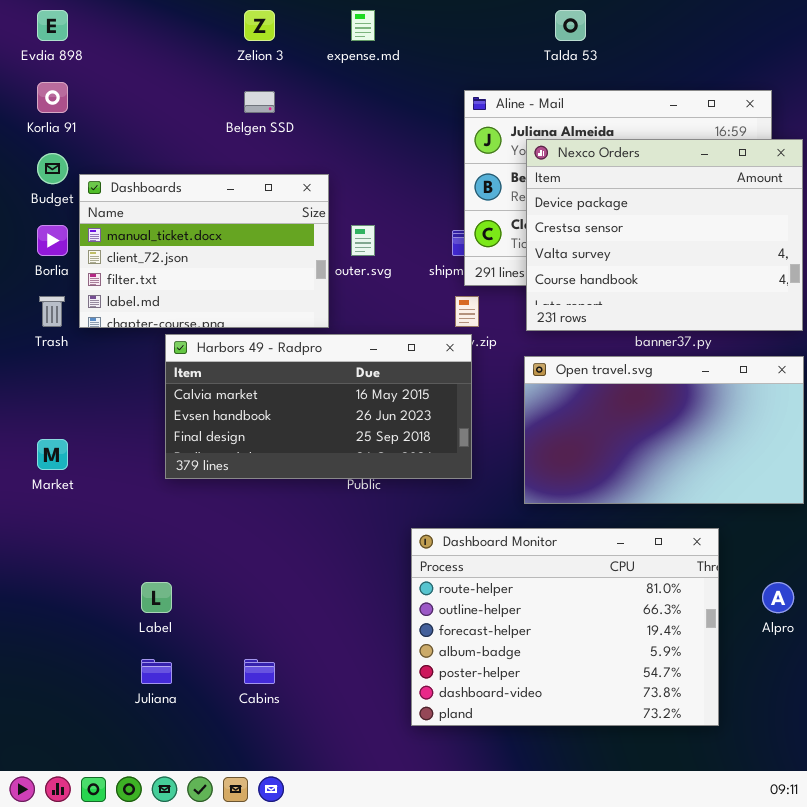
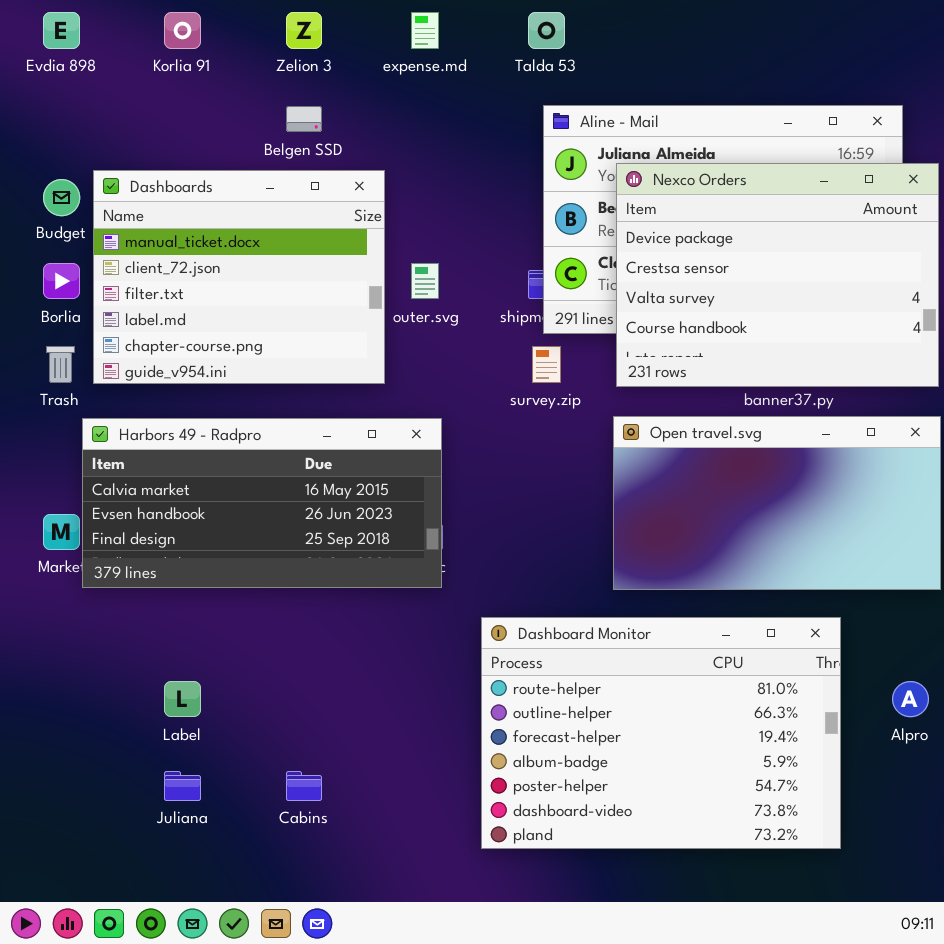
Talda 53: [555,10,586,41] -> [528,12,565,49], moved
Korlia 91: [37,82,68,113] -> [164,12,201,49], moved
Dashboards: [79,174,329,328] -> [93,170,385,384], resized
Harbors 49 - Radpro: [165,334,472,479] -> [82,418,442,588], moved

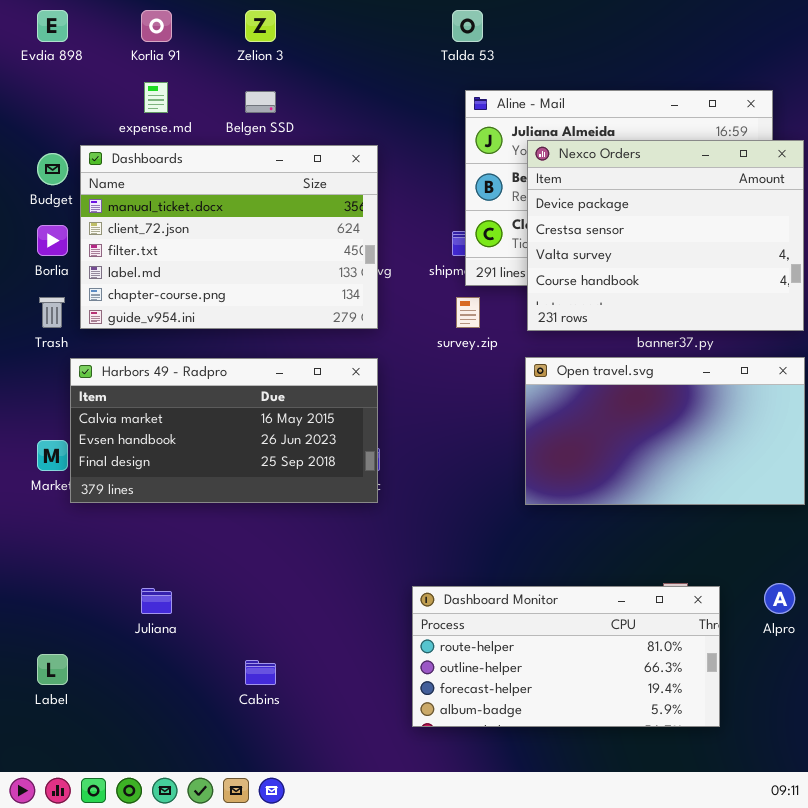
expense.md: [411,12,439,49] -> [144,82,168,113], moved
Dashboards: [93,170,385,384] -> [80,145,378,329], resized
Dashboard Monitor: [481,617,841,849] -> [412,586,720,727], resized
Label: [164,681,201,717] -> [37,654,68,685], moved
Juliana: [164,771,201,801] -> [141,588,172,614], moved

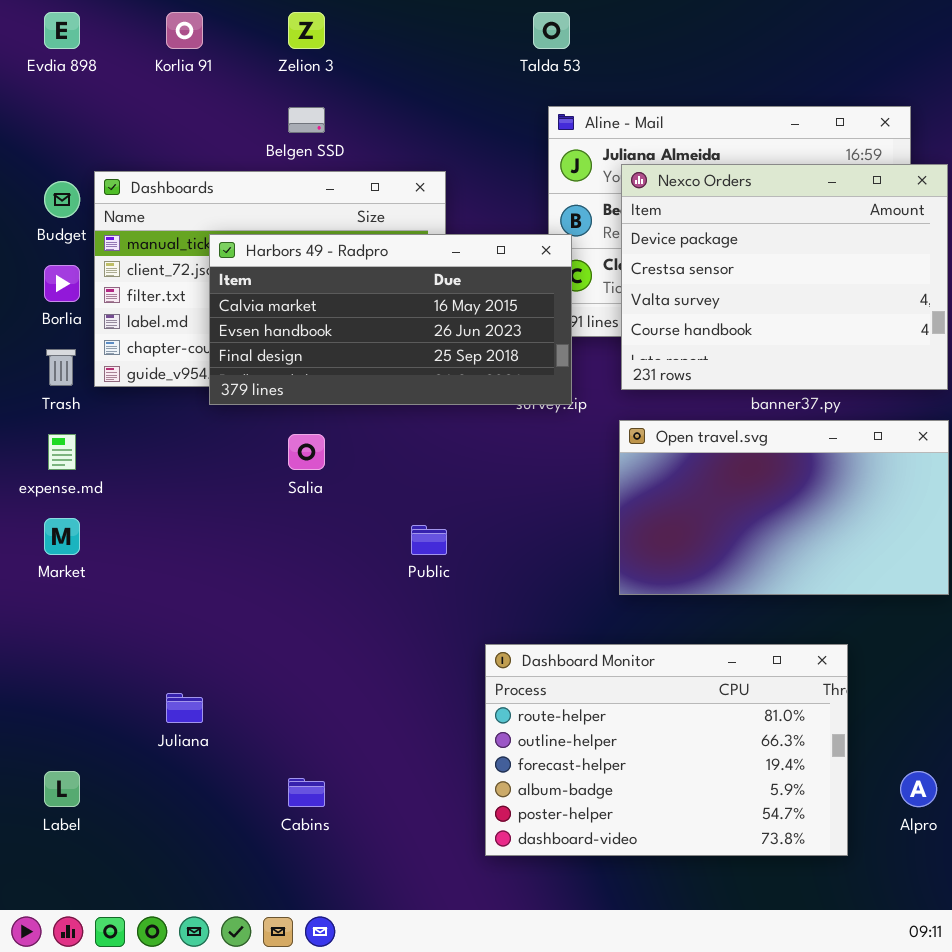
expense.md: [144,82,168,113] -> [48,434,76,470], moved
Harbors 49 - Radpro: [70,358,378,503] -> [209,234,572,405], moved
Alpro: [764,583,795,614] -> [900,771,937,807], moved
Dashboard Monitor: [412,586,720,727] -> [485,644,848,856], resized

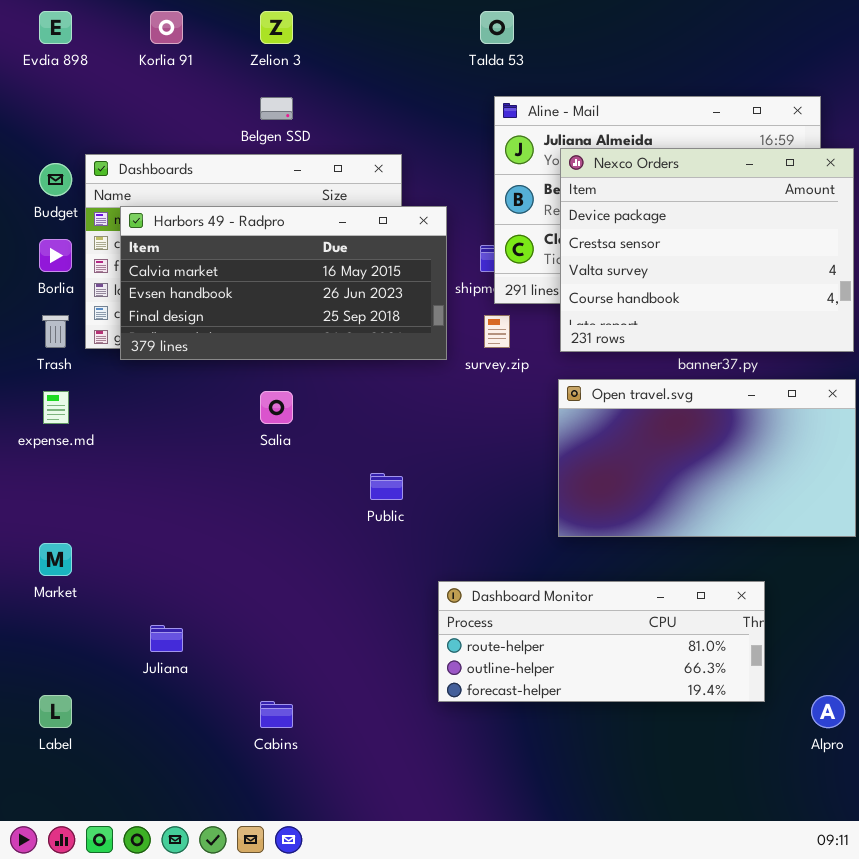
Harbors 49 - Radpro: [209,234,572,405] -> [120,206,447,360], moved
Market: [44,518,80,555] -> [39,543,72,576], moved
Dashboard Monitor: [485,644,848,856] -> [438,581,765,702], resized

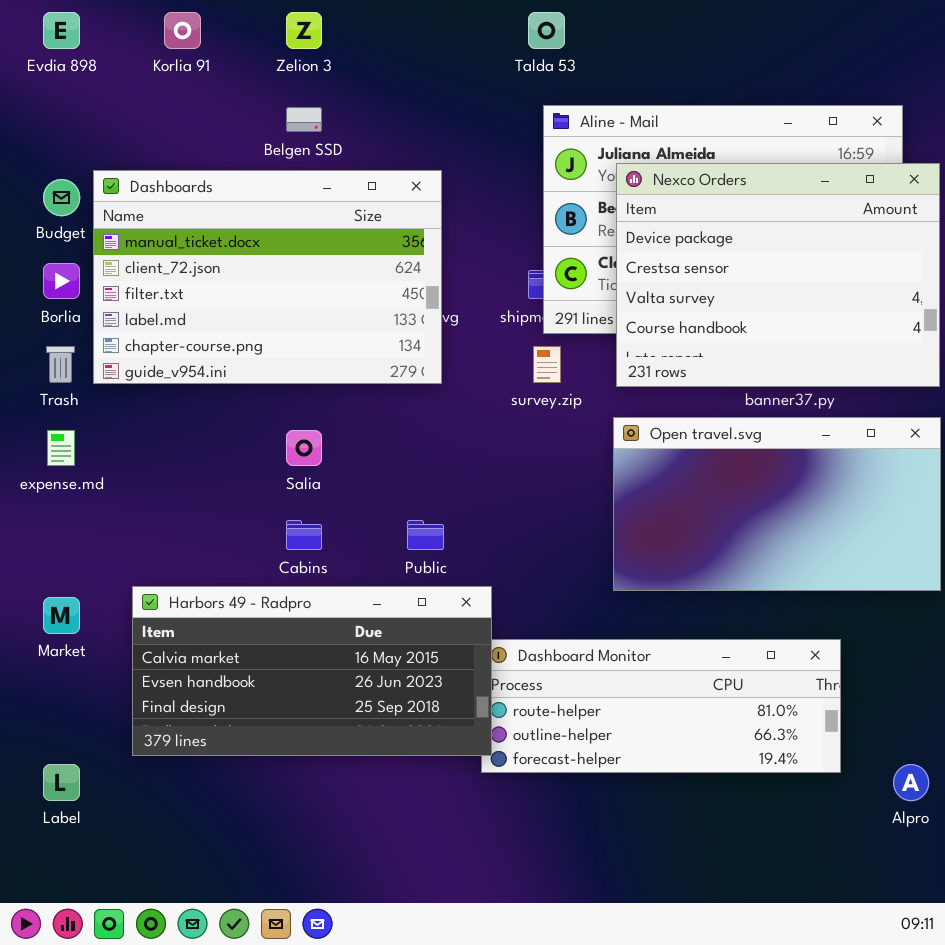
Harbors 49 - Radpro: [120,206,447,360] -> [132,586,492,756], moved
Cabins: [260,701,293,728] -> [286,520,322,550], moved

